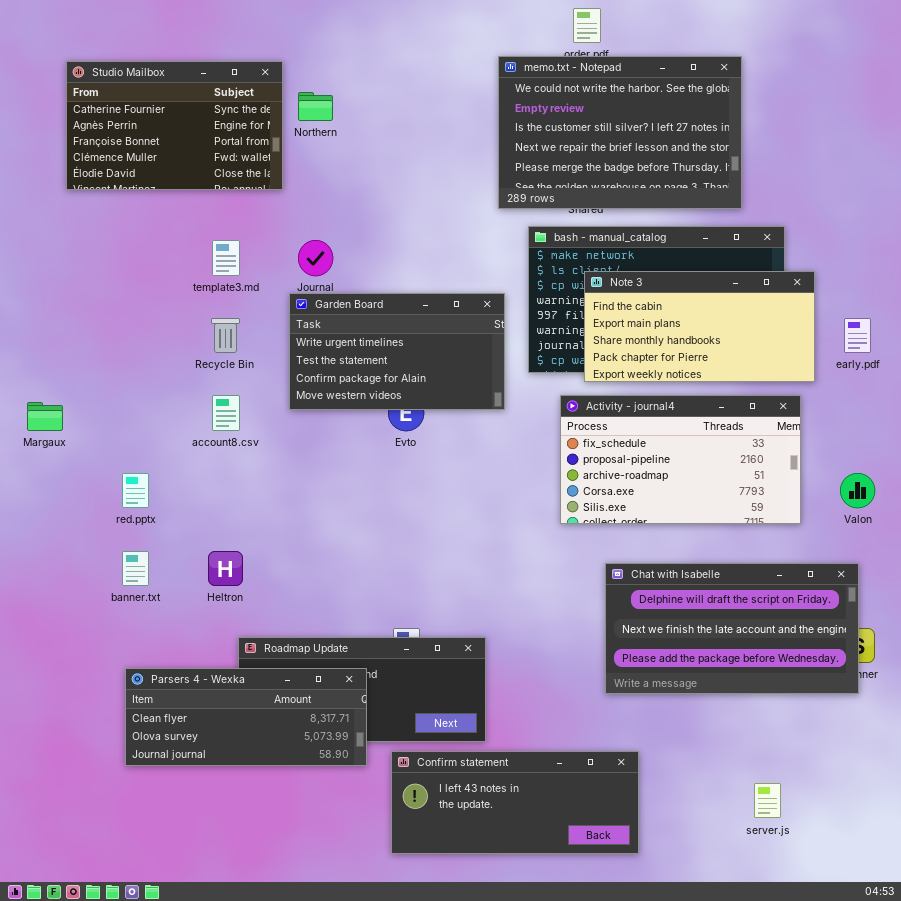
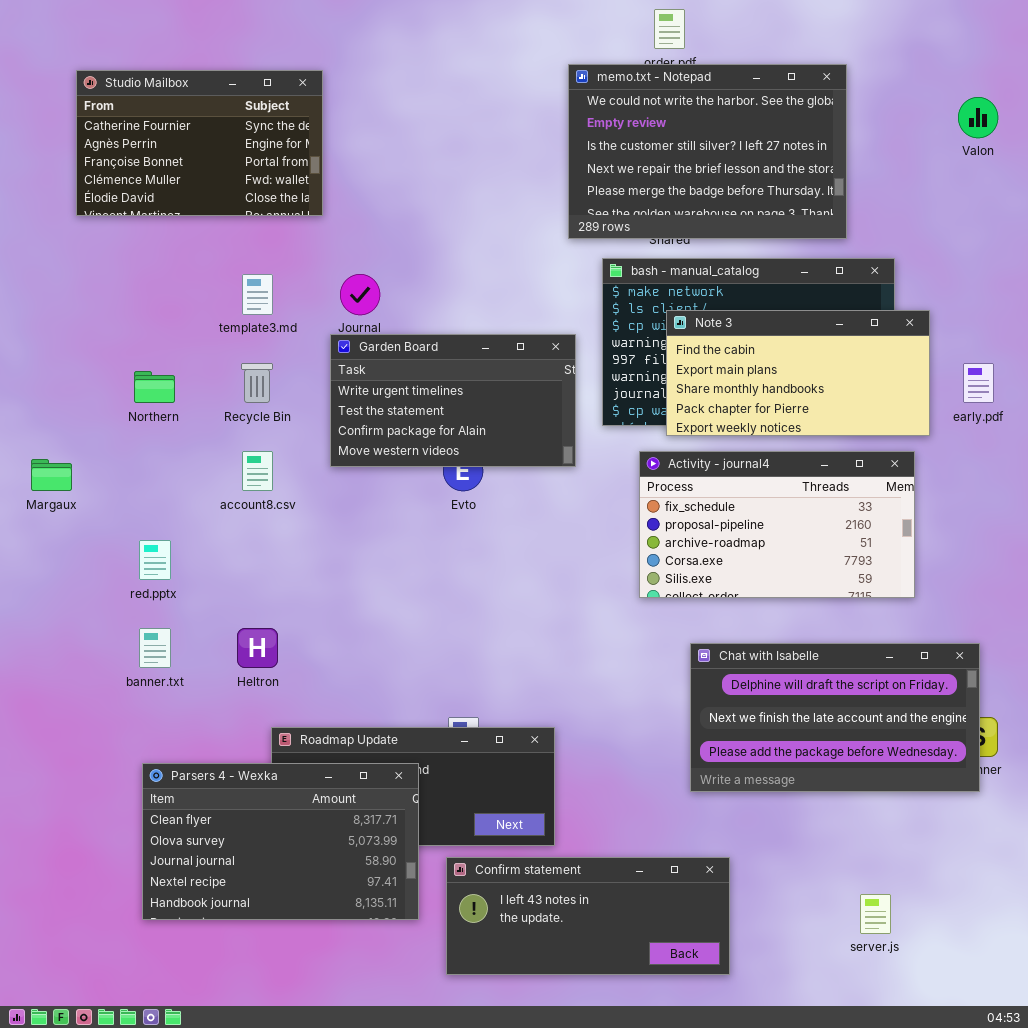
Northern: [298,92,333,121] -> [134,371,175,403], moved
Valon: [840,473,875,508] -> [958,97,998,138], moved
Parsers 4 - Wexka: [125,668,367,766] -> [142,763,419,920], resized

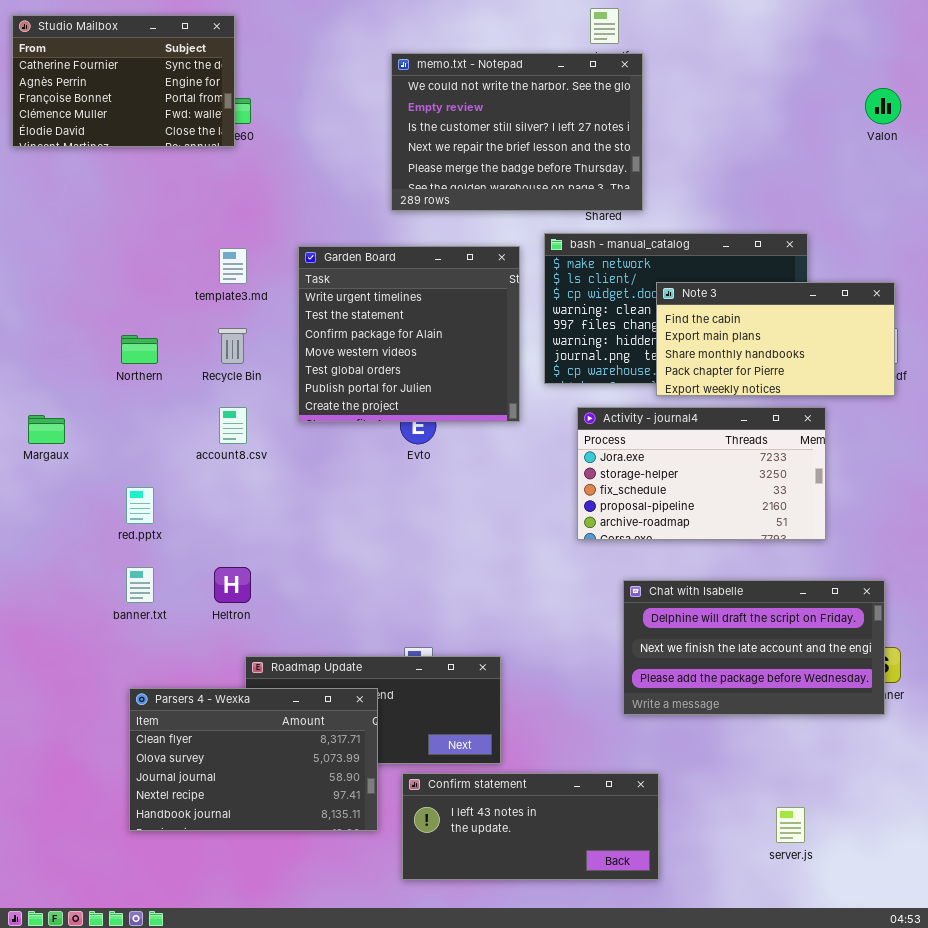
memo.txt - Notepad: [568,64,847,239] -> [391,53,643,211], moved
Studio Mailbox: [76,70,323,216] -> [12,15,235,147], moved
Note 3: [666,310,930,436] -> [656,282,895,396], moved
Garden Board: [330,334,576,467] -> [298,246,520,422], resized
Activity - journal4: [639,451,915,598] -> [577,407,826,540], scrolled up 2 rows

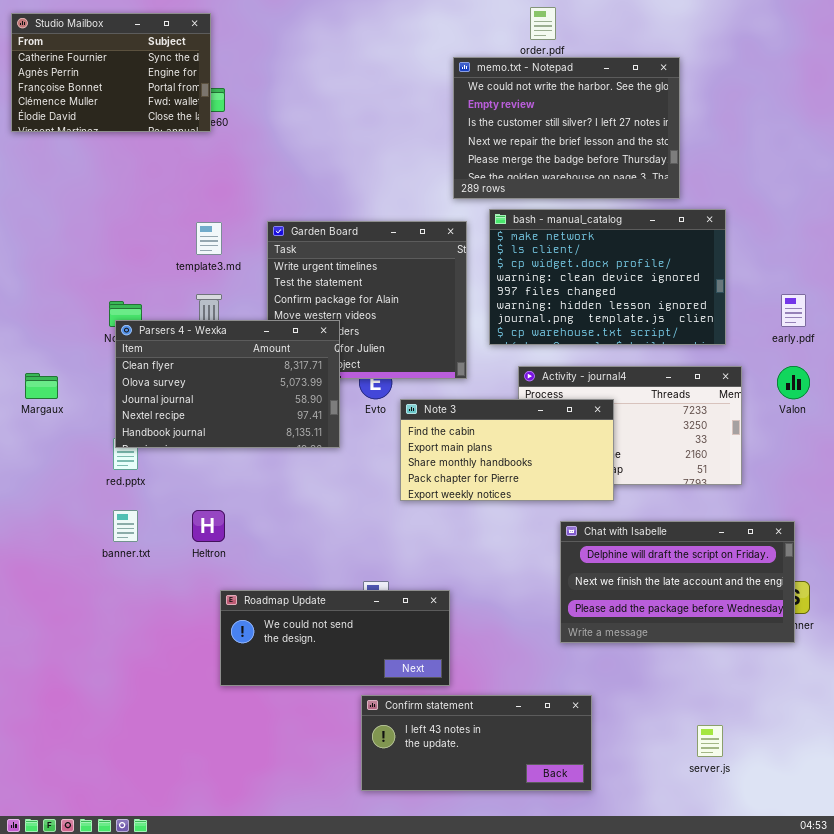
memo.txt - Notepad: [391,53,643,211] -> [453,57,680,199], moved
Valon: [865,88,901,124] -> [777,366,810,399], moved
Note 3: [656,282,895,396] -> [400,399,614,501], moved
Parsers 4 - Wexka: [129,688,378,831] -> [115,320,340,448], moved

